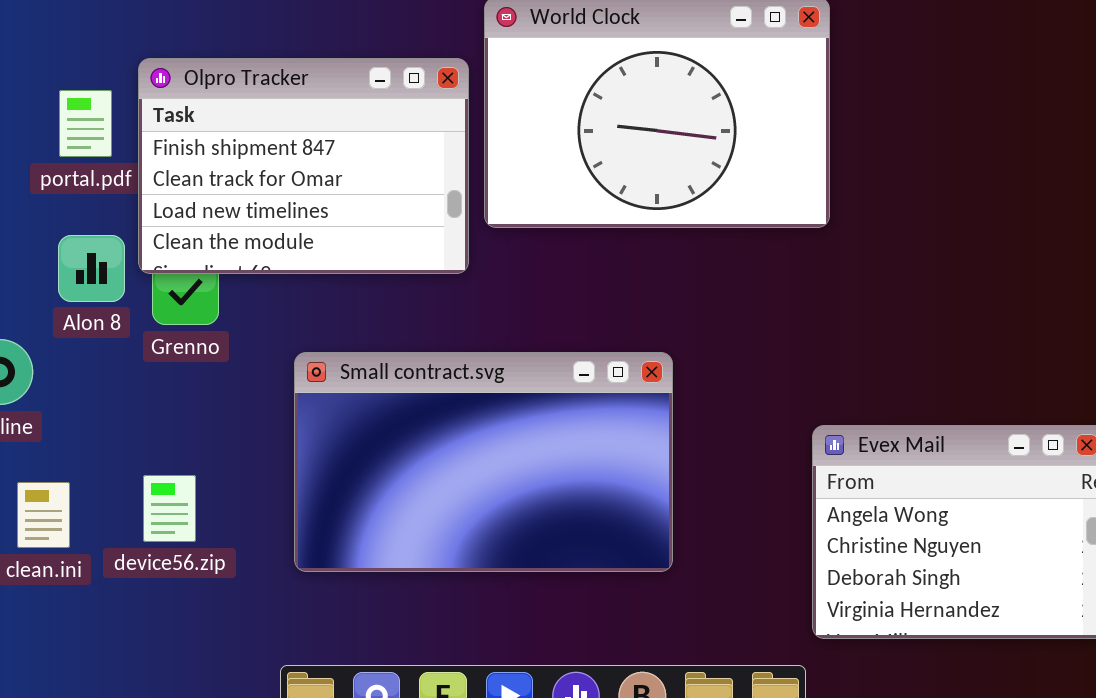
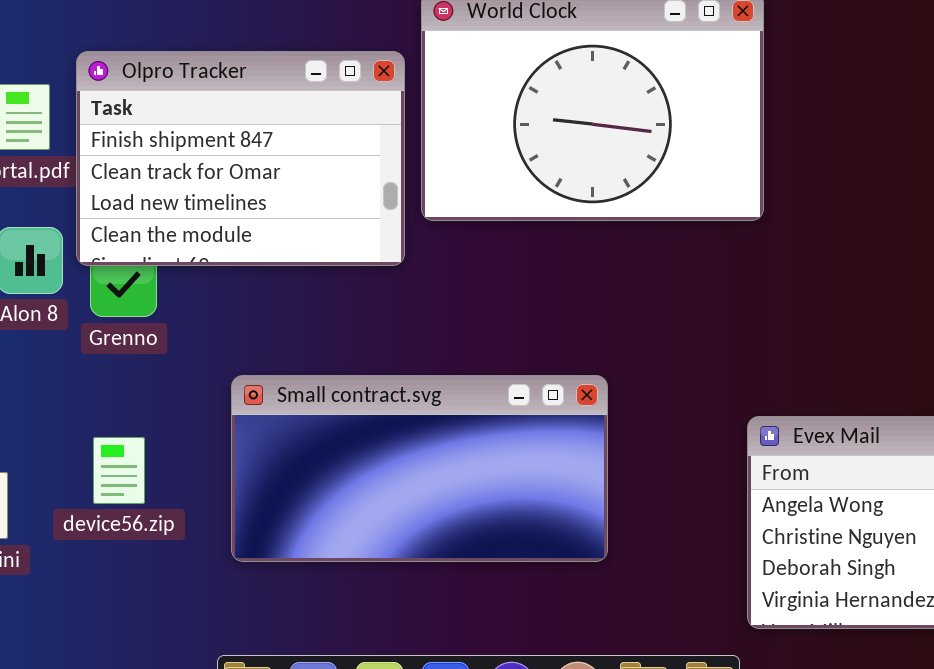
Small contract.svg: [294,352,673,572] -> [231,375,608,562], resized
device56.zip: [143,475,196,542] -> [93,437,145,504], moved

